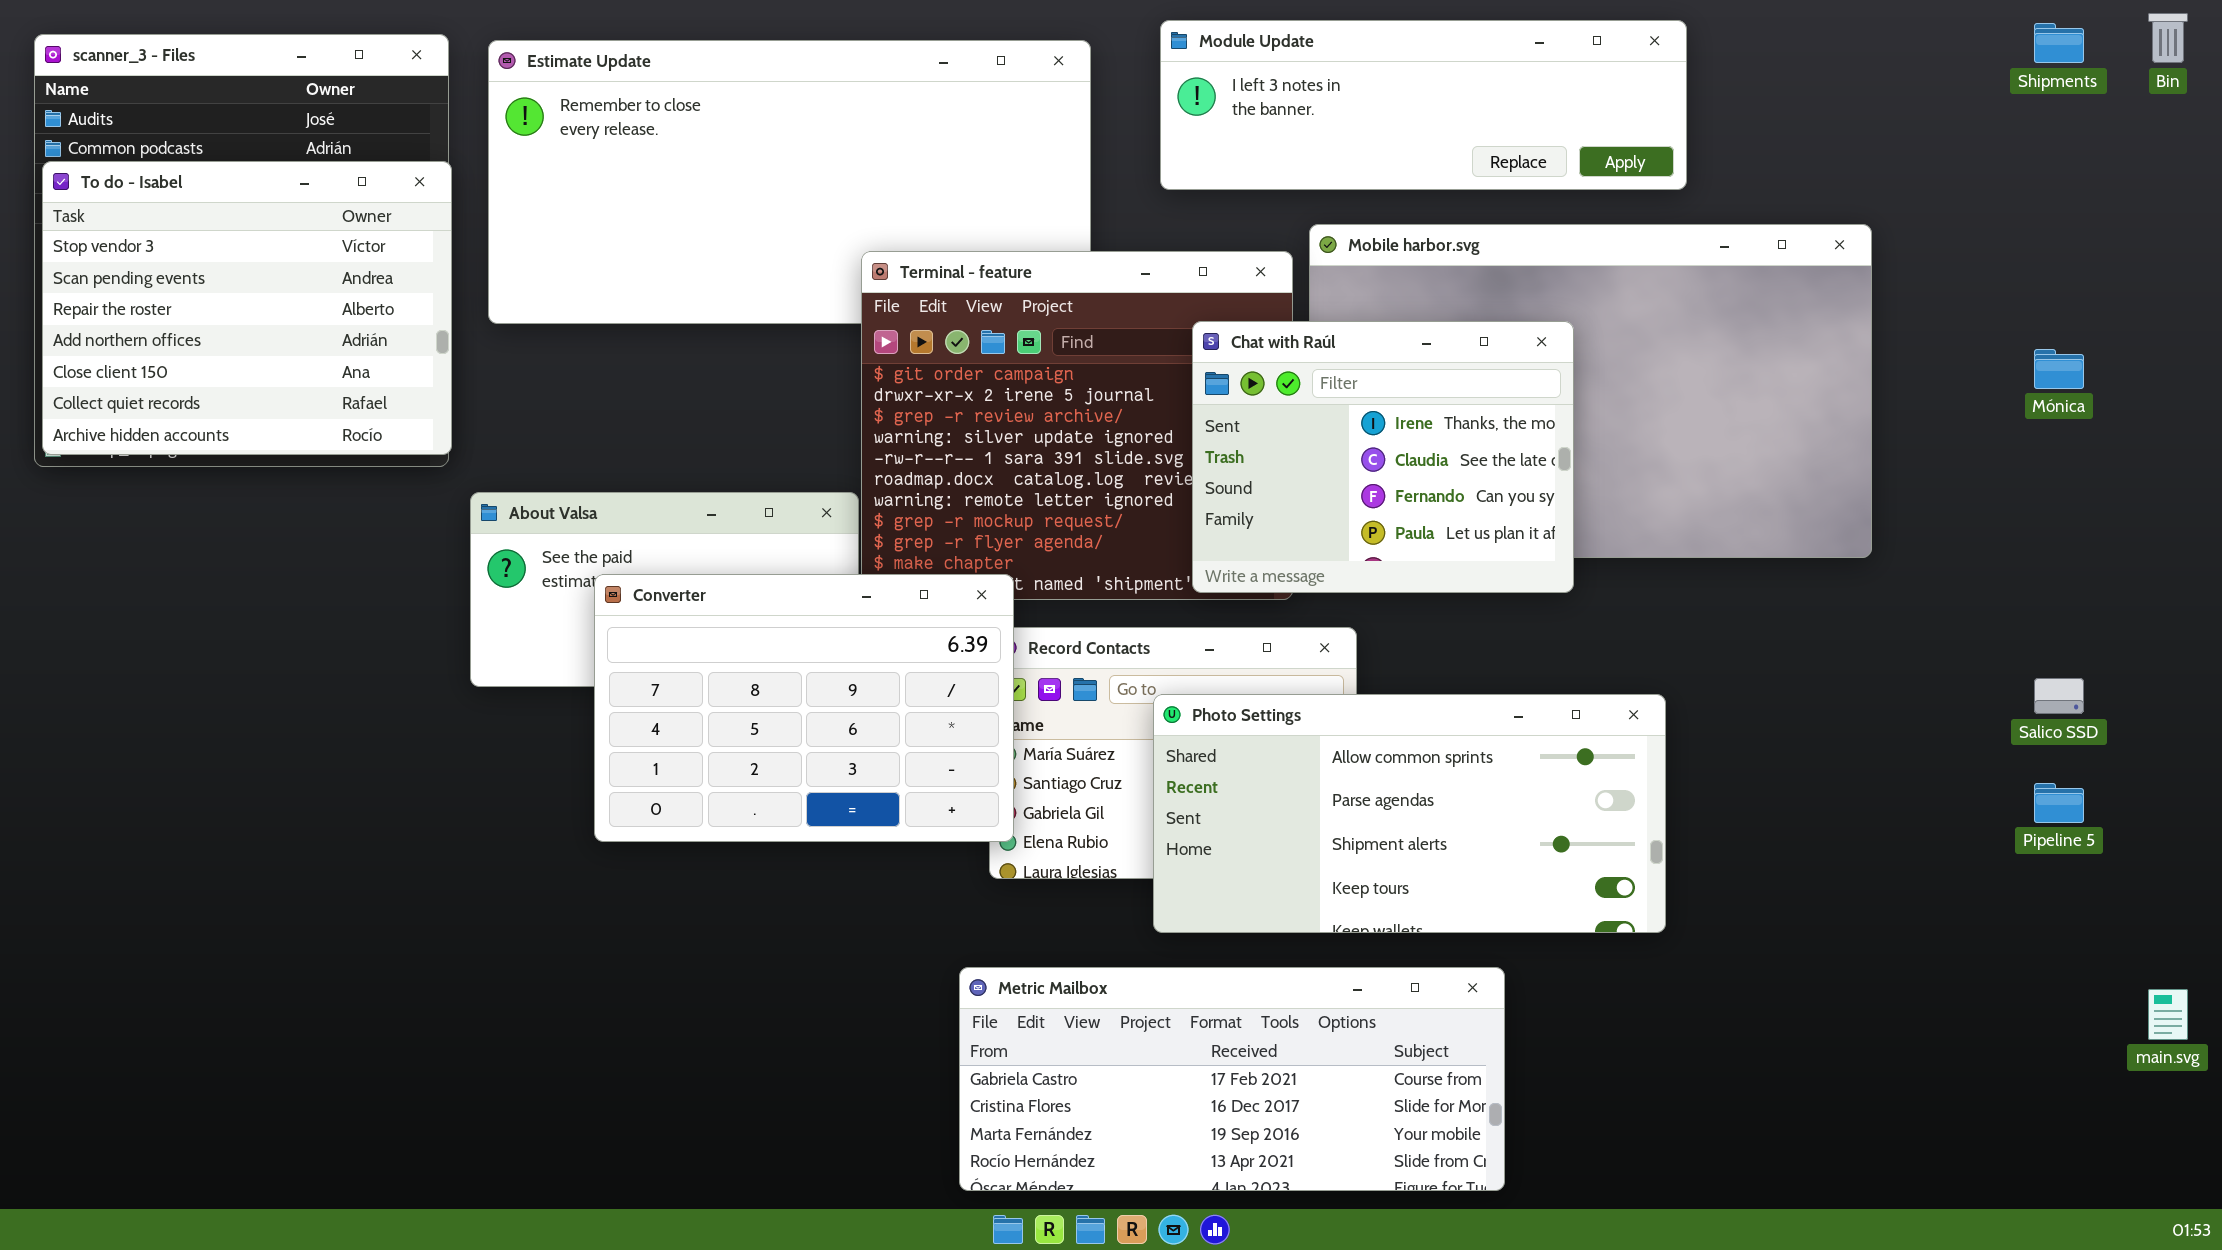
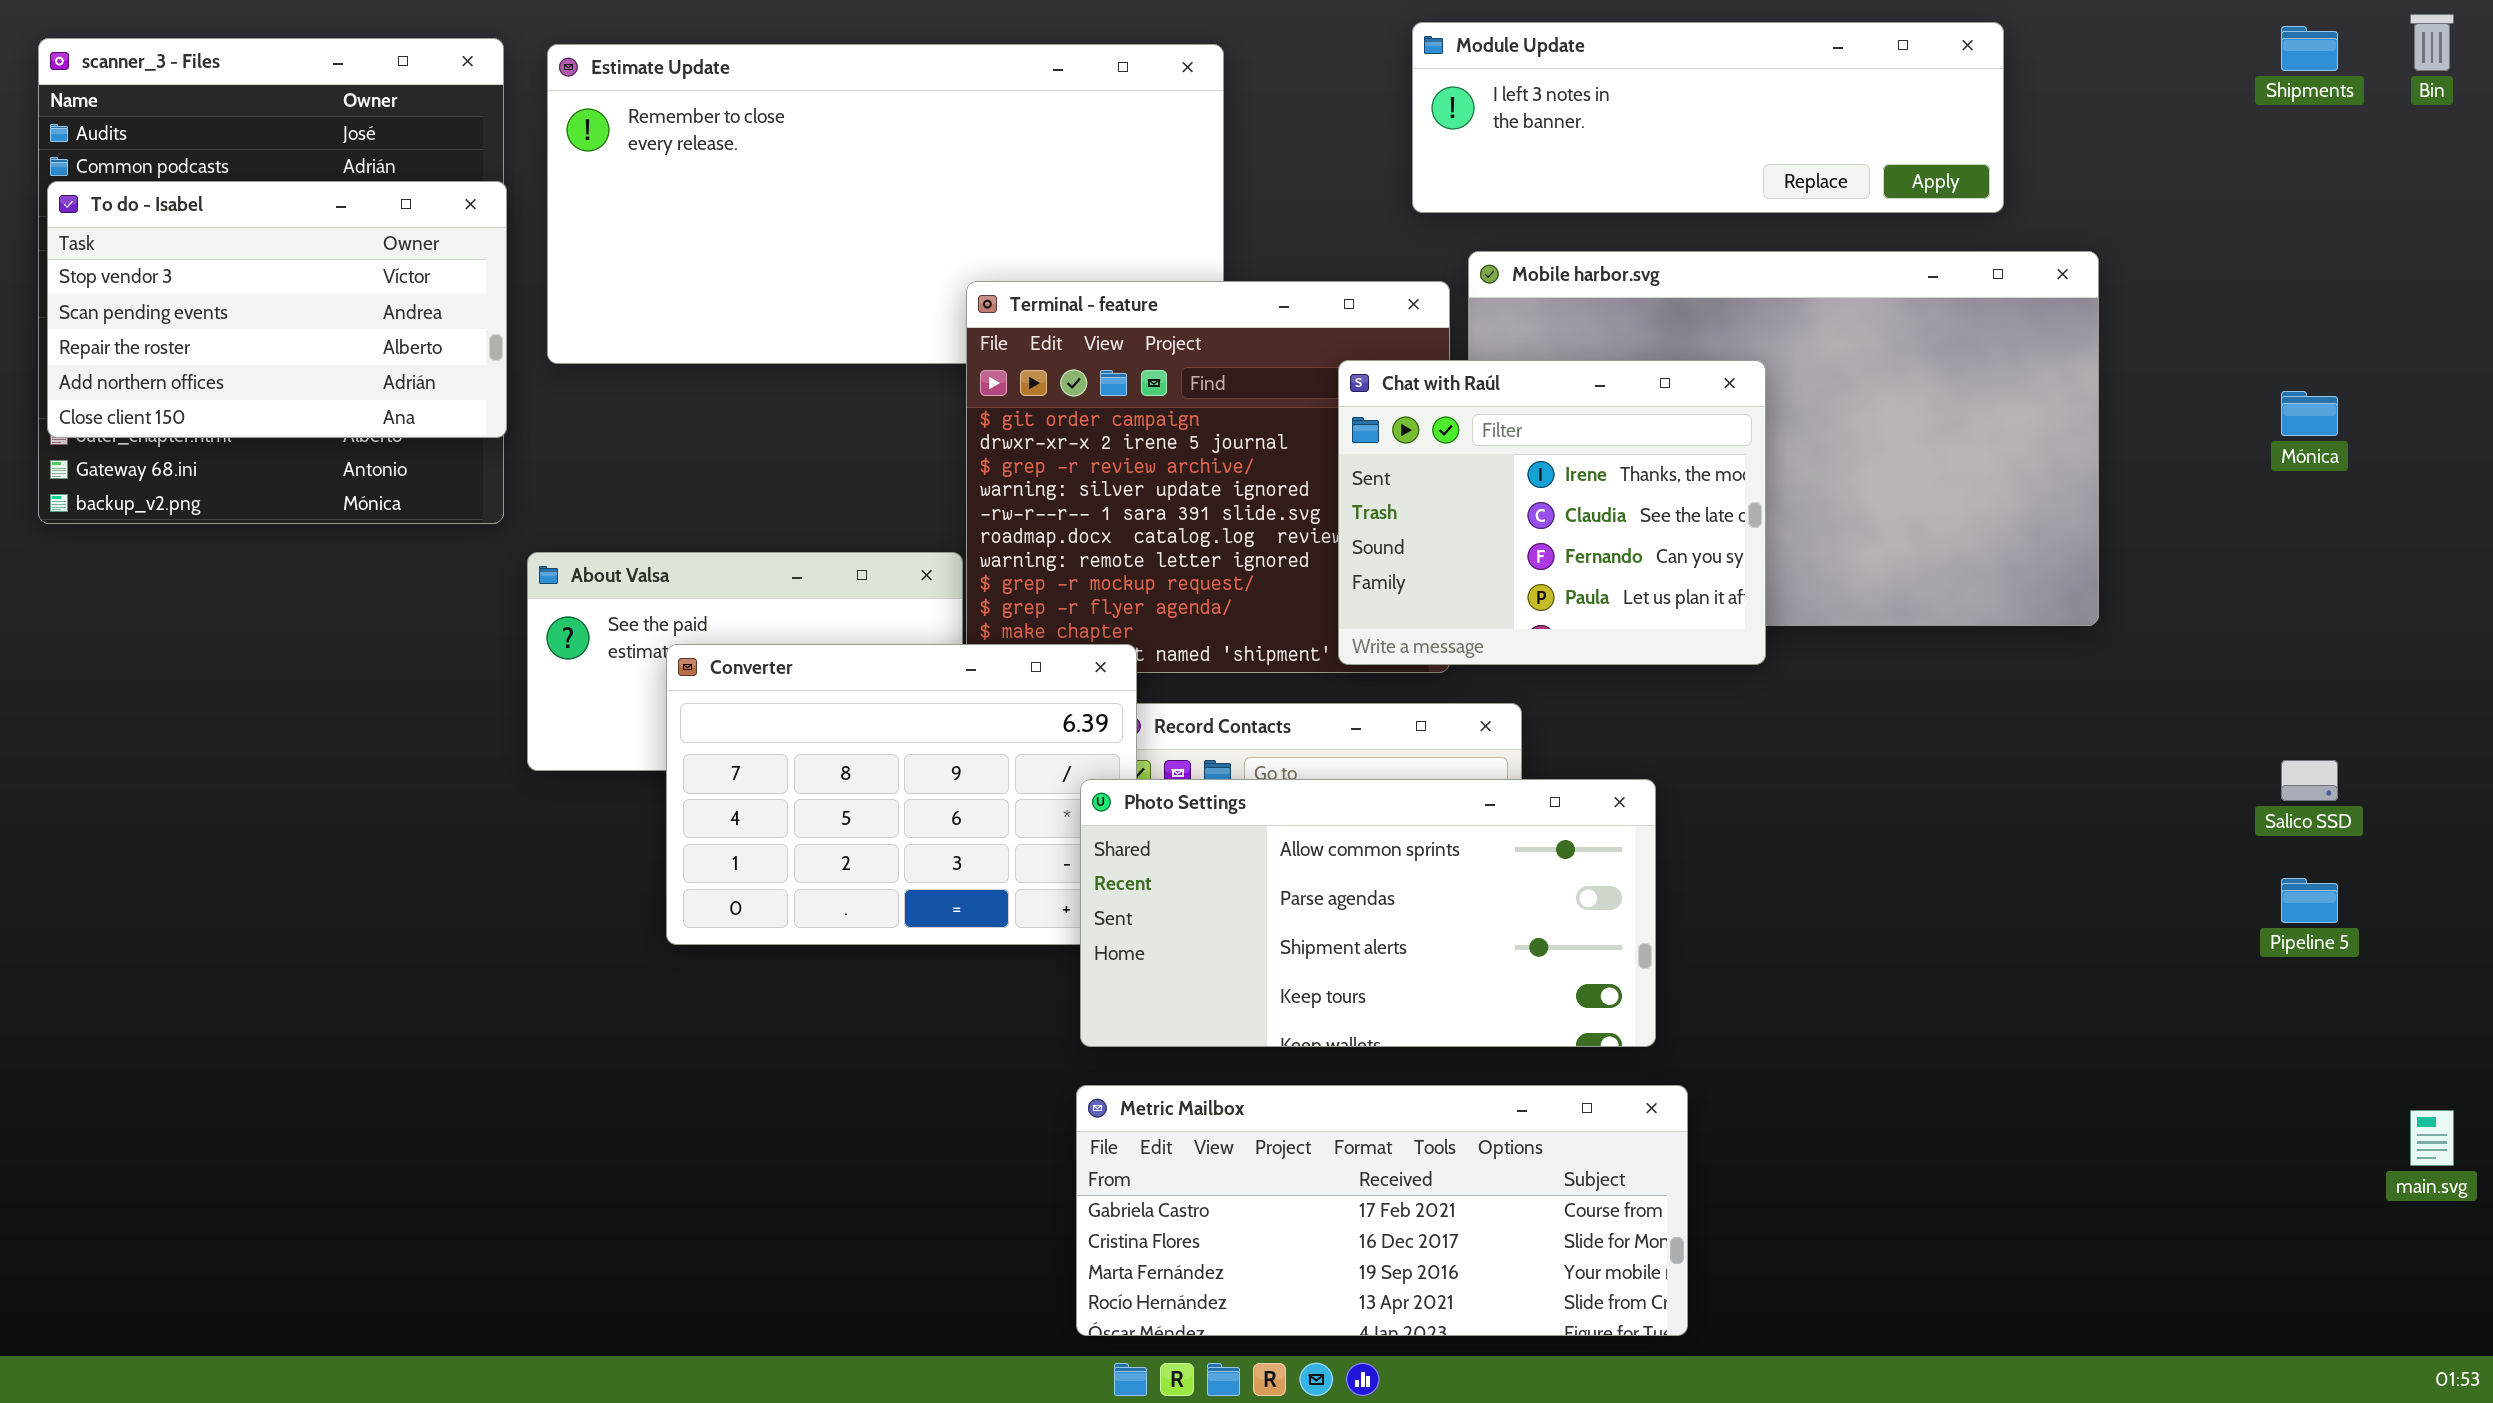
Module Update: [1160,20,1687,190] -> [1412,22,2004,213], moved
To do - Isabel: [42,161,452,455] -> [47,181,507,438], resized
Photo Settings: [1153,694,1666,933] -> [1080,779,1656,1047], moved

